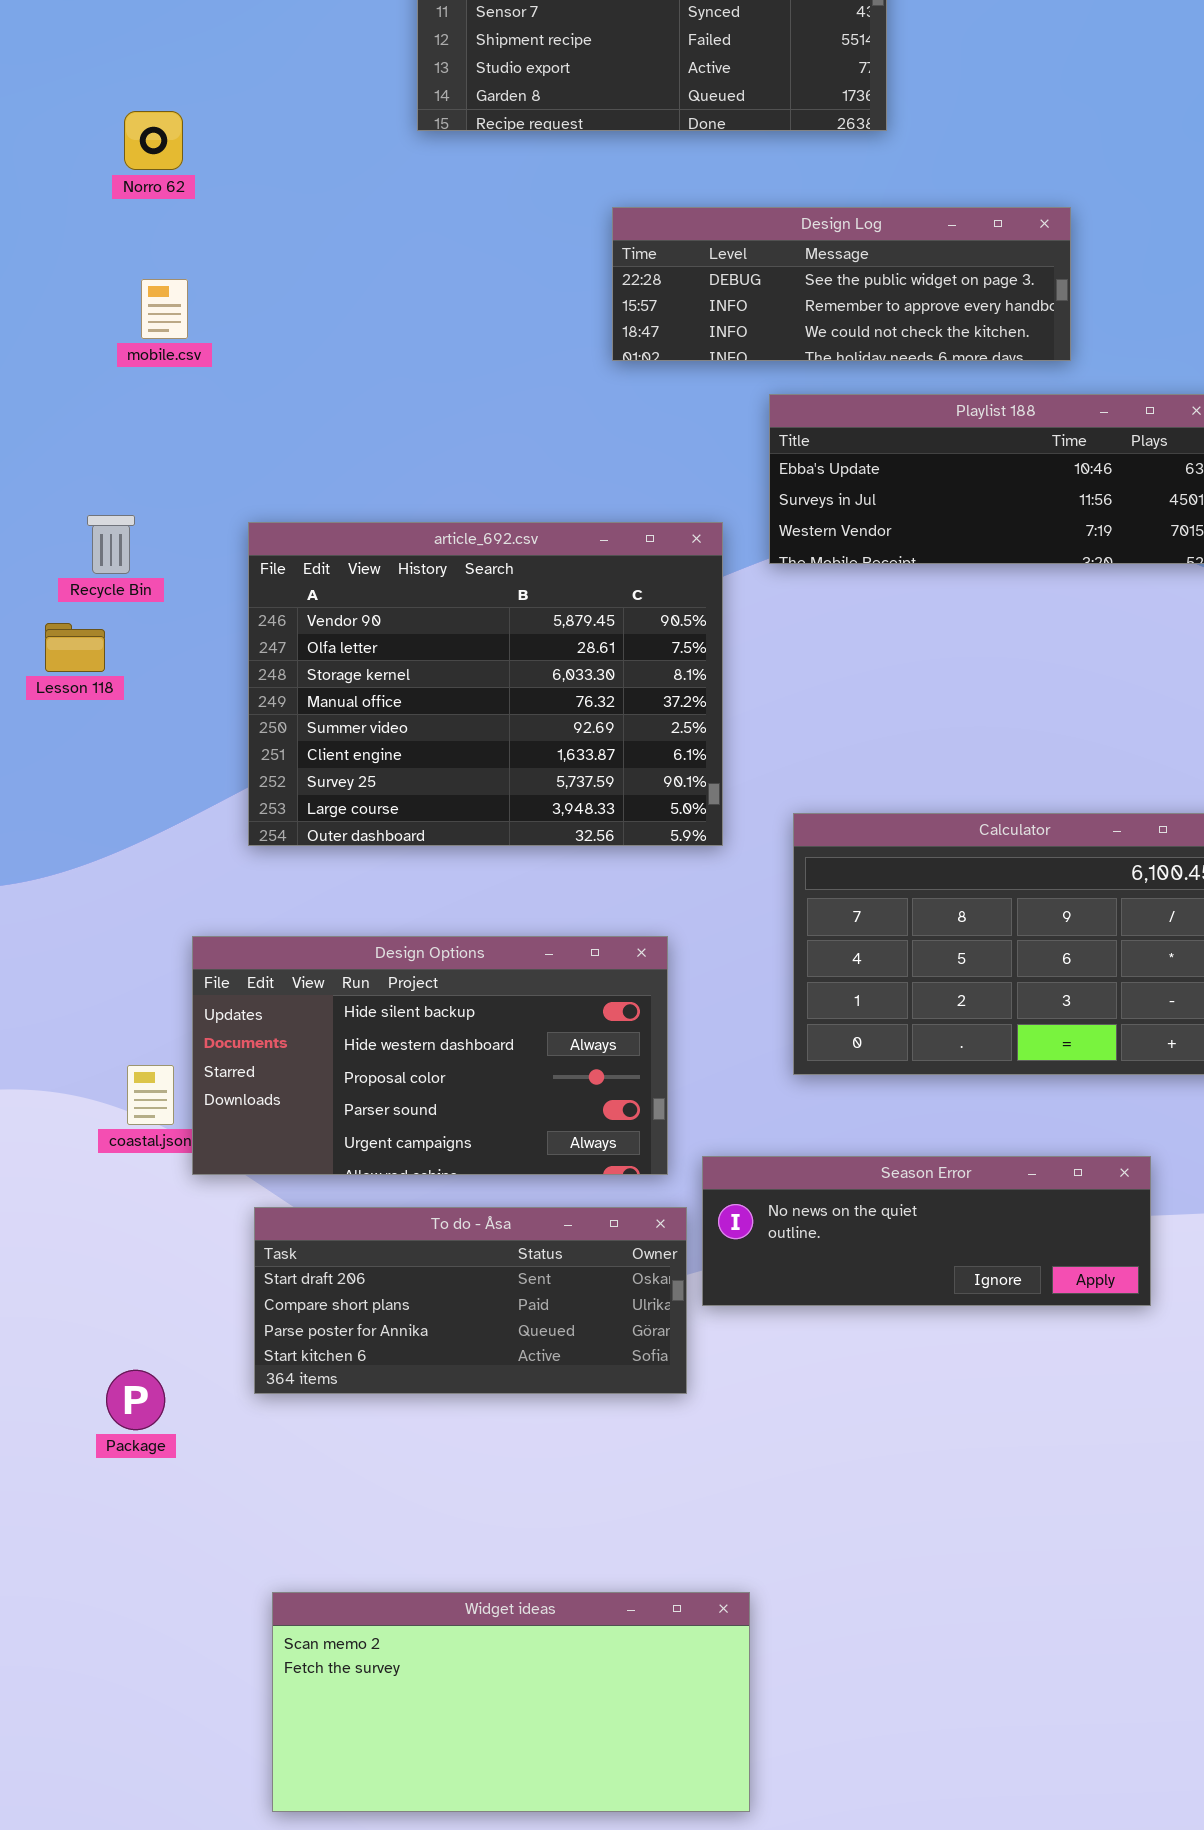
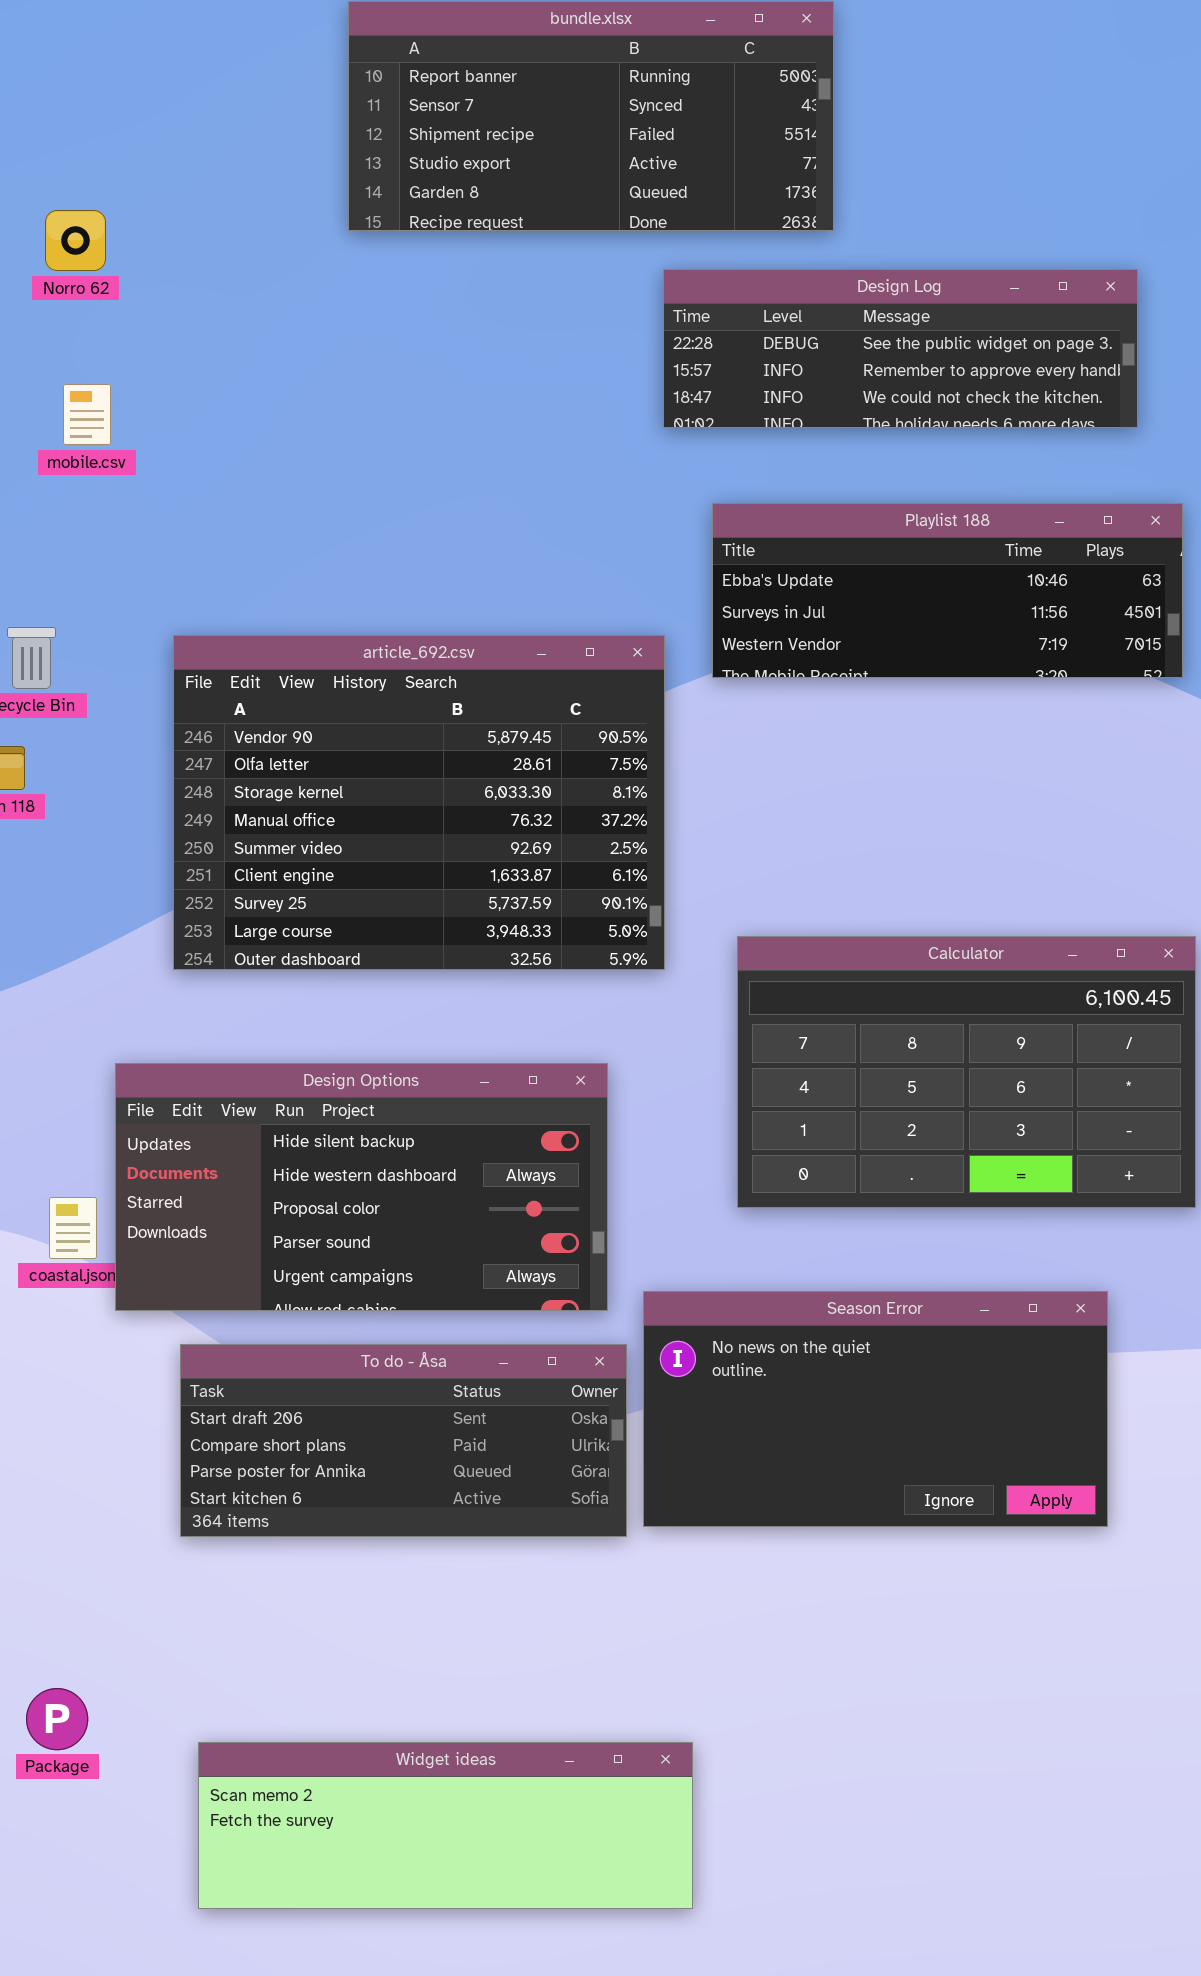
Design Log: [612,207,1071,361] -> [663,269,1138,428], moved
Season Error: [702,1156,1151,1306] -> [643,1291,1108,1527], resized
Package: [106,1370,165,1430] -> [26,1688,88,1750], moved
Widget ideas: [272,1592,750,1812] -> [198,1742,693,1909], resized

